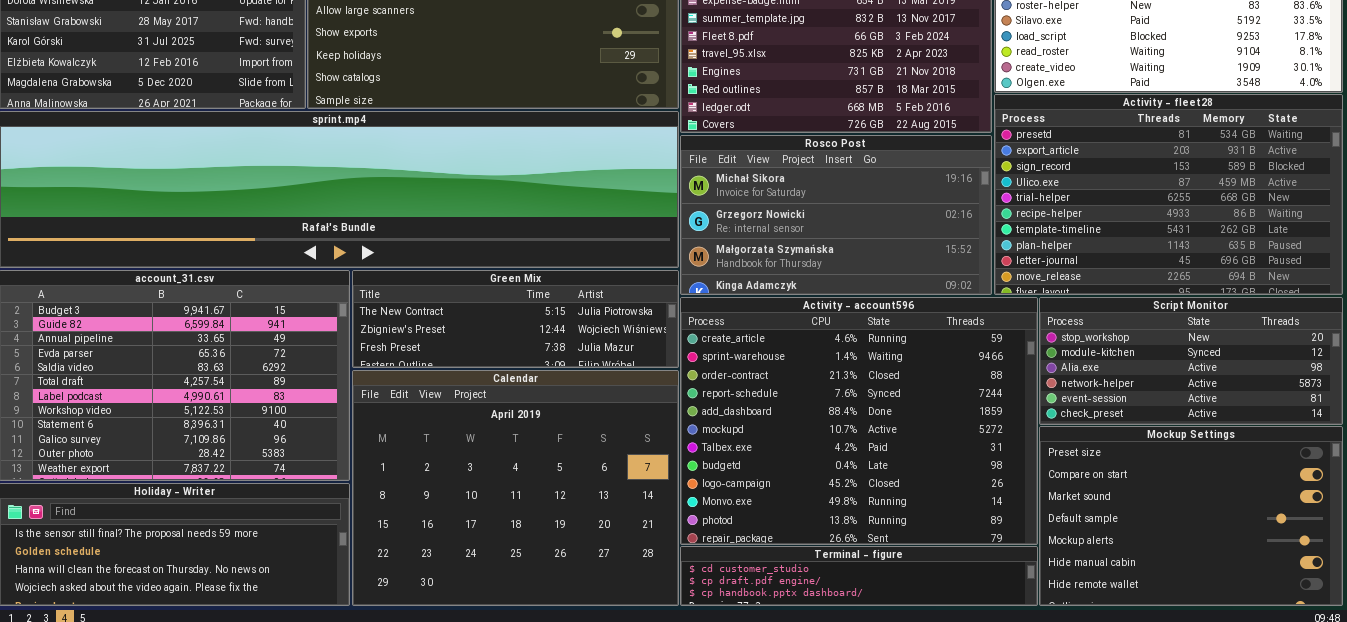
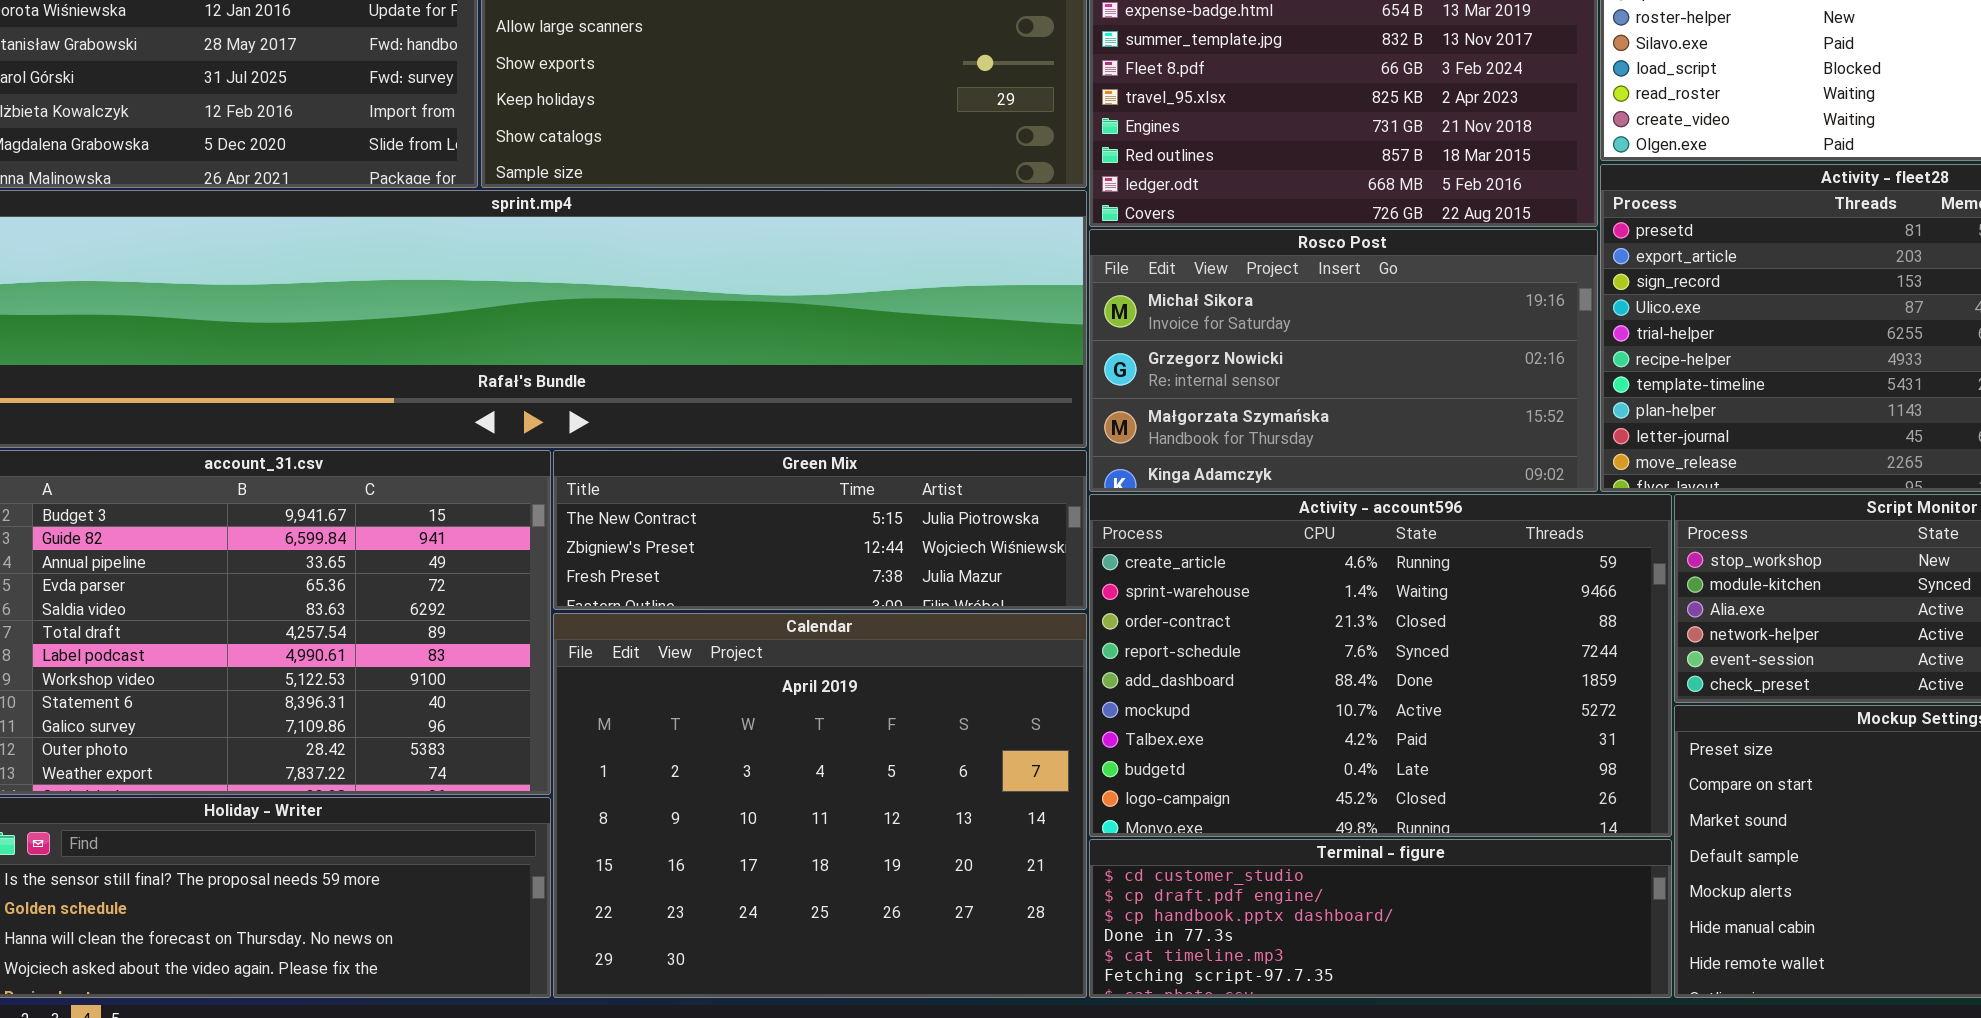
Activity - account596: [680,297,1038,545] -> [1089,494,1672,837], resized
Terminal - figure: [680,546,1038,606] -> [1089,839,1672,998], resized

